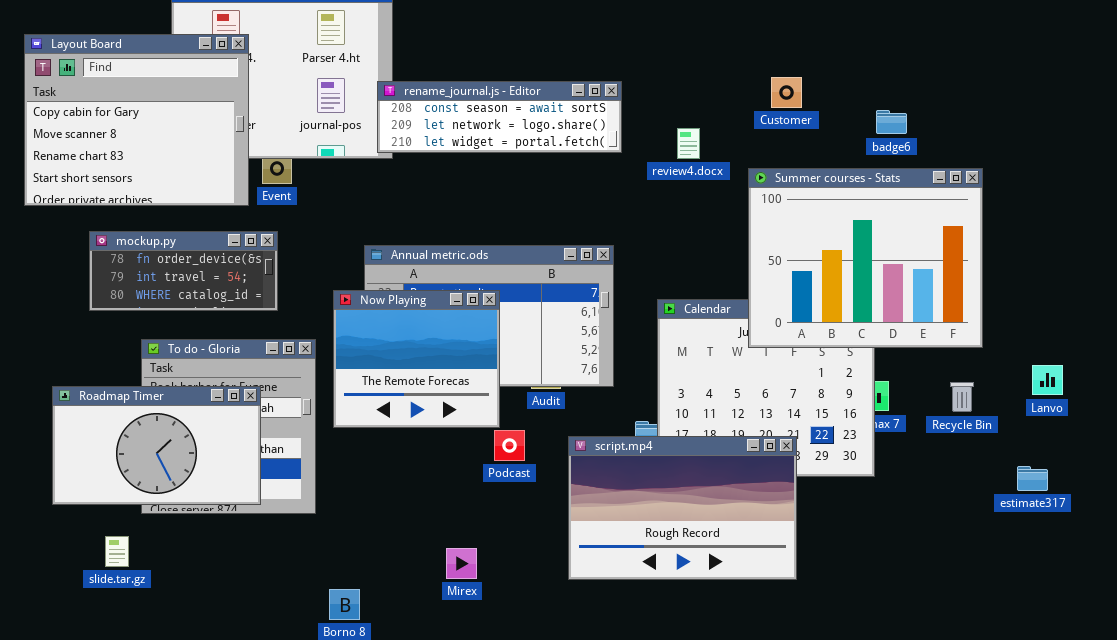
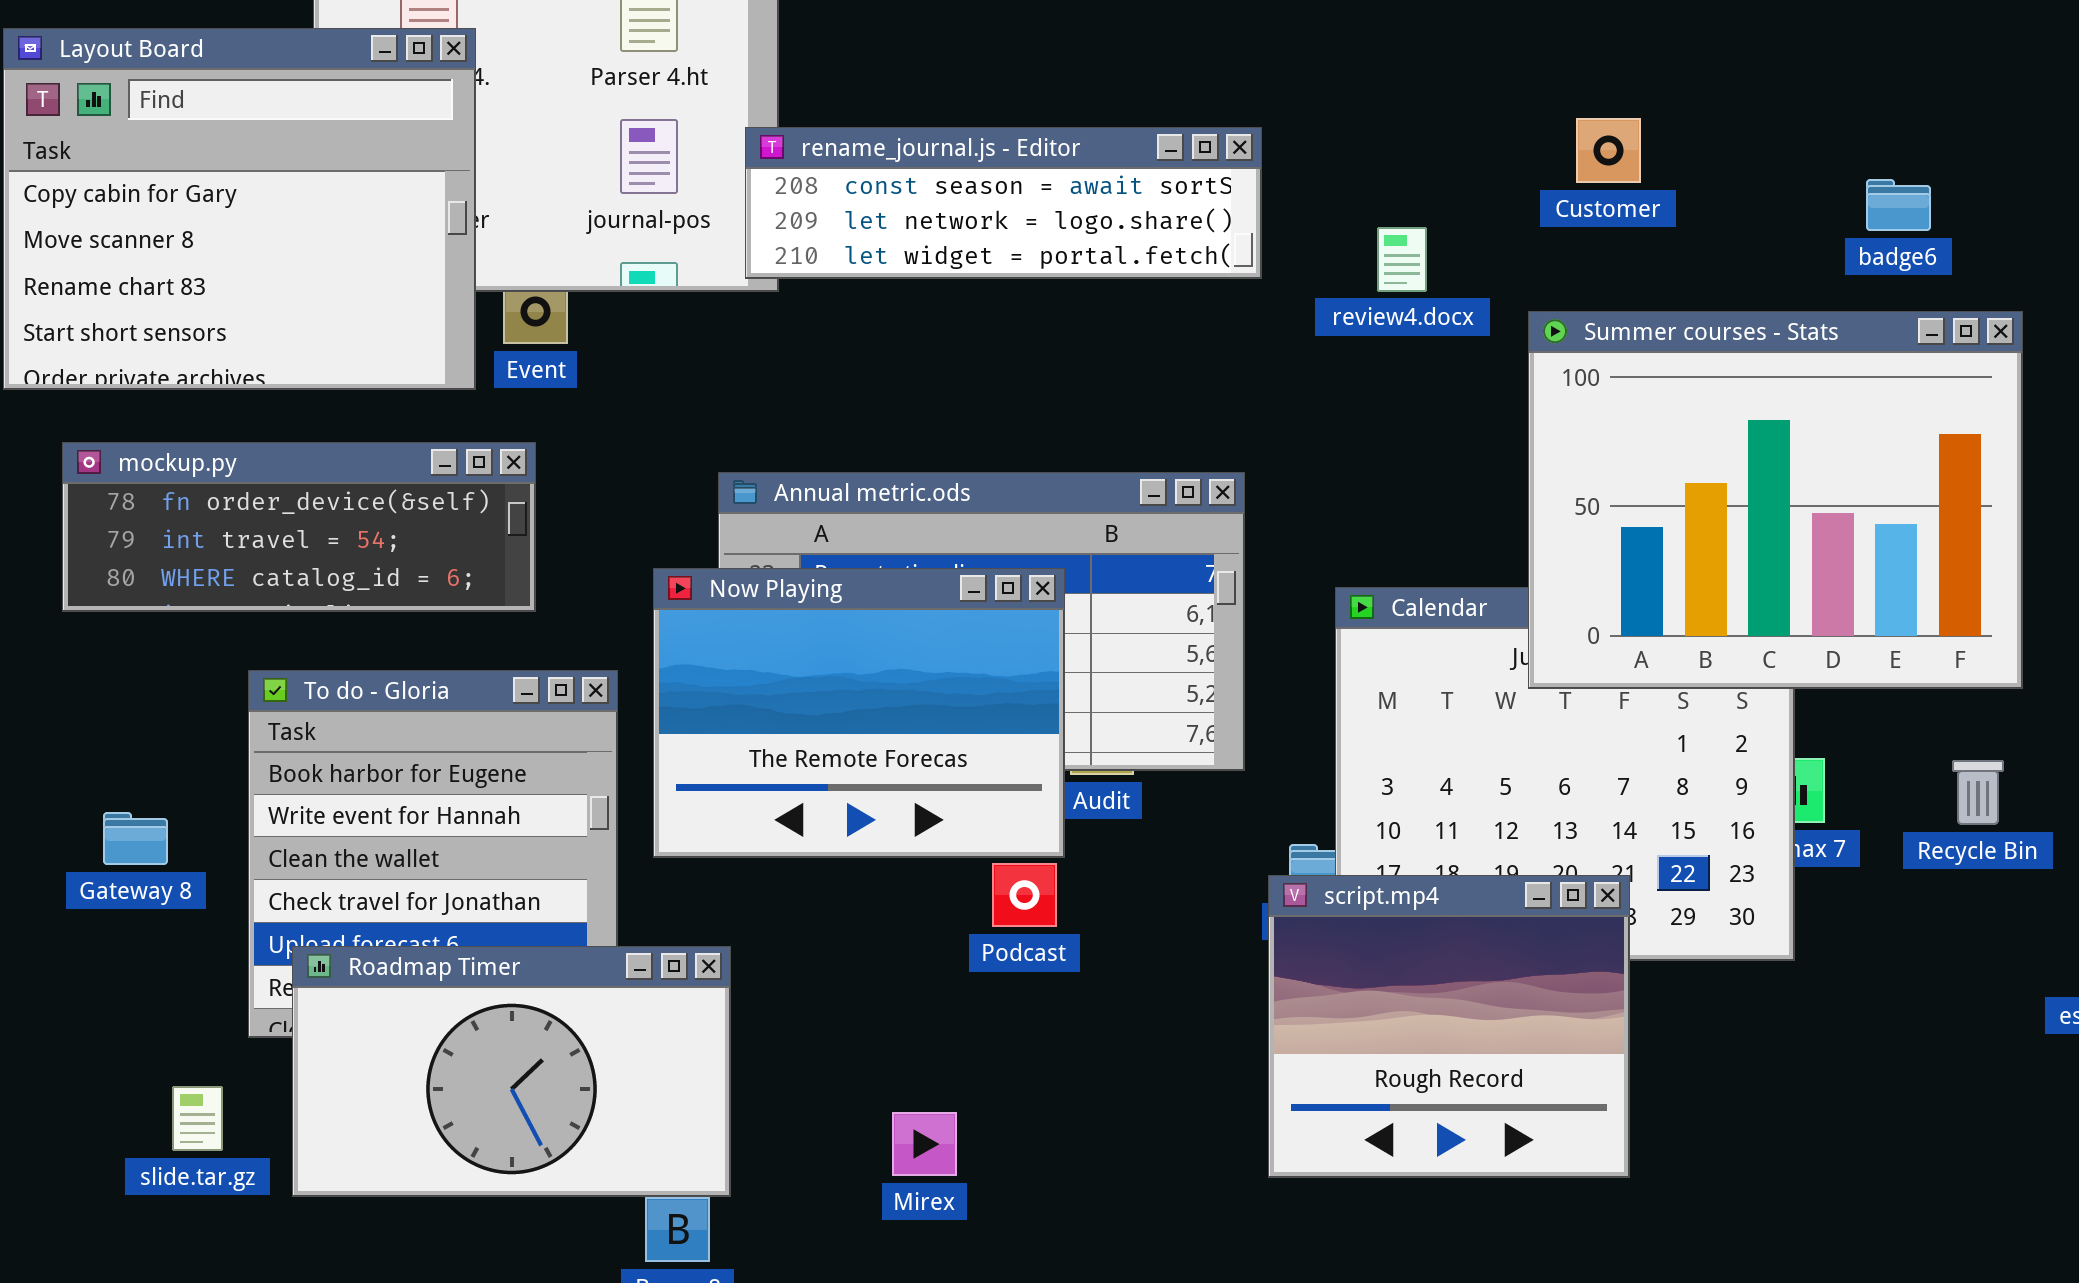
badge6: [876,110,907,134] -> [1866,179,1931,231], moved
mockup.py: [89,231,278,311] -> [62,442,536,612], resized
Now Playing: [333,290,500,428] -> [653,568,1065,858], resized
Roadmap Timer: [52,386,261,505] -> [292,946,731,1197], moved
script.mp4: [568,436,797,580] -> [1268,875,1630,1178], resized

